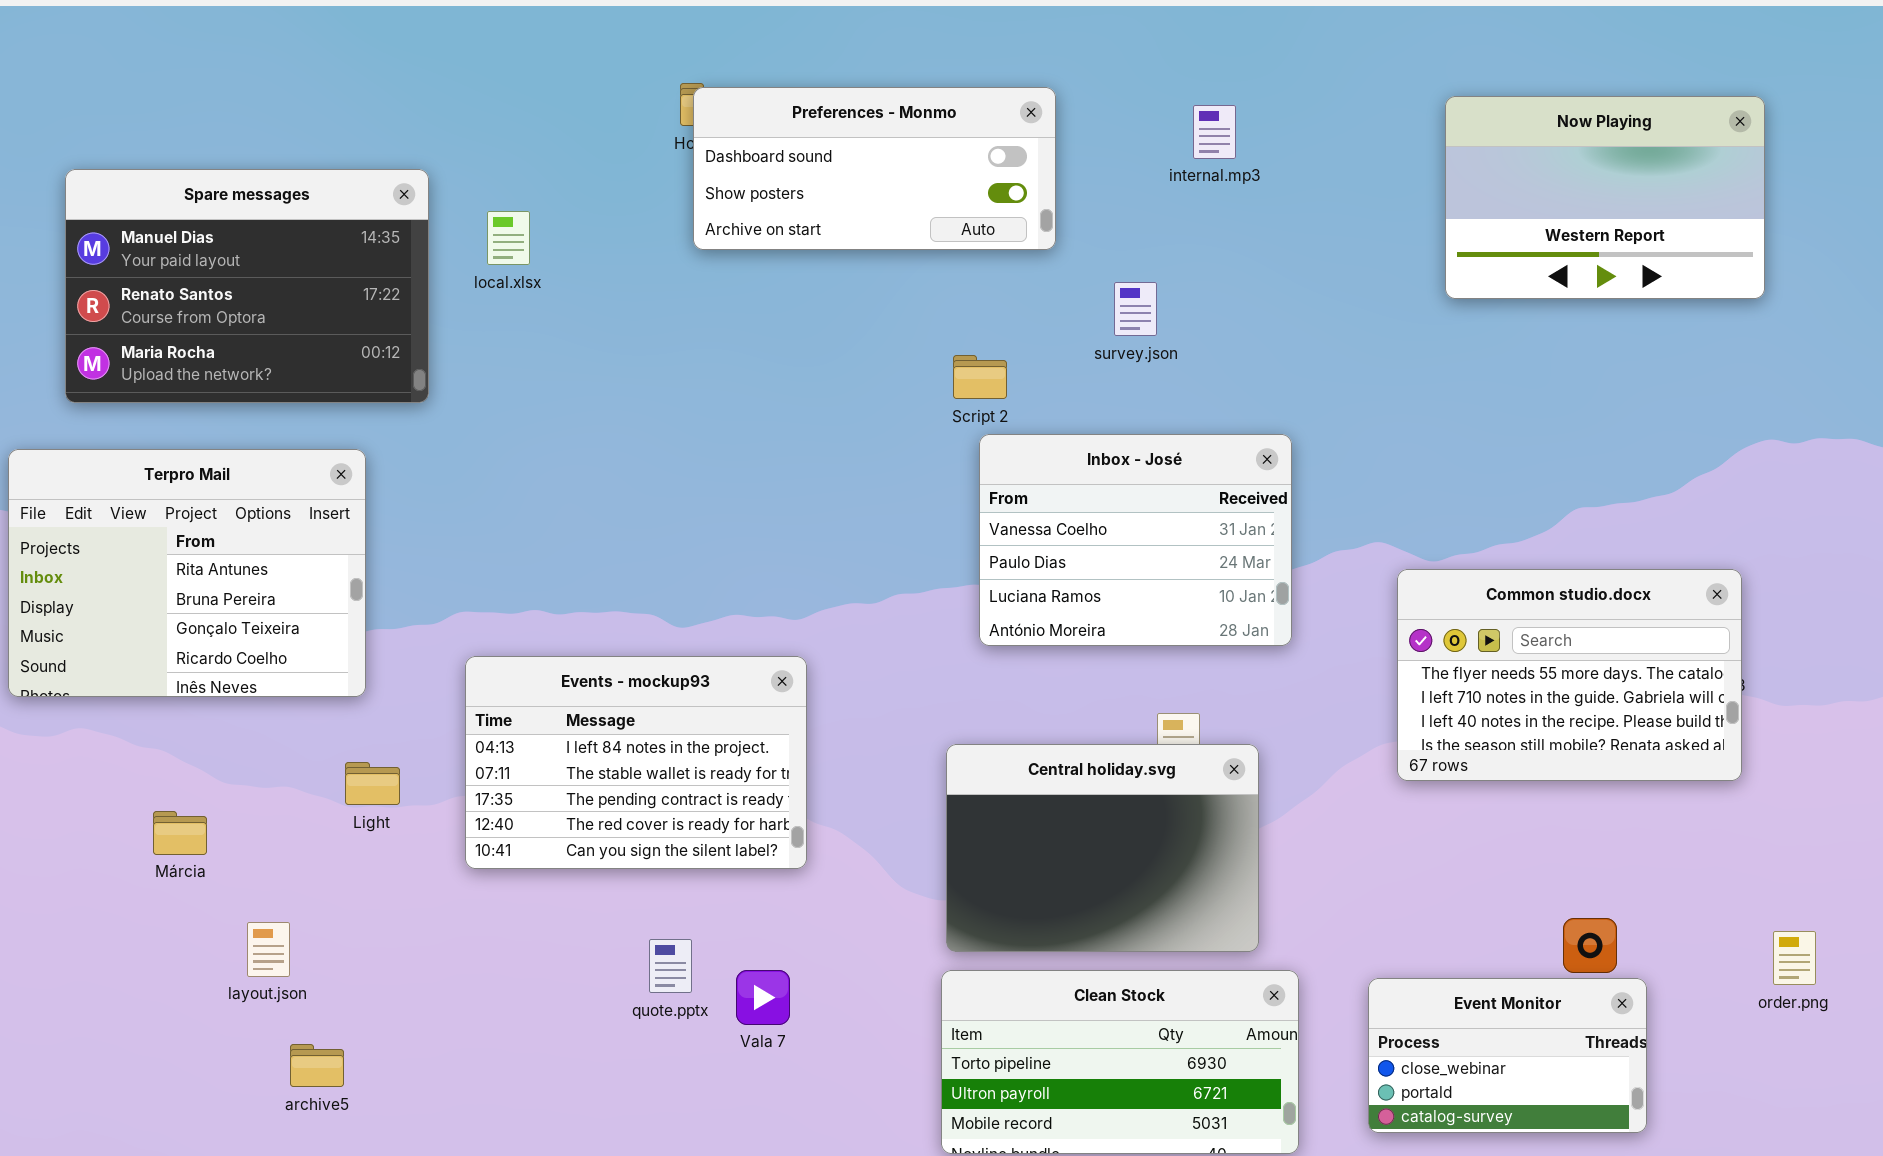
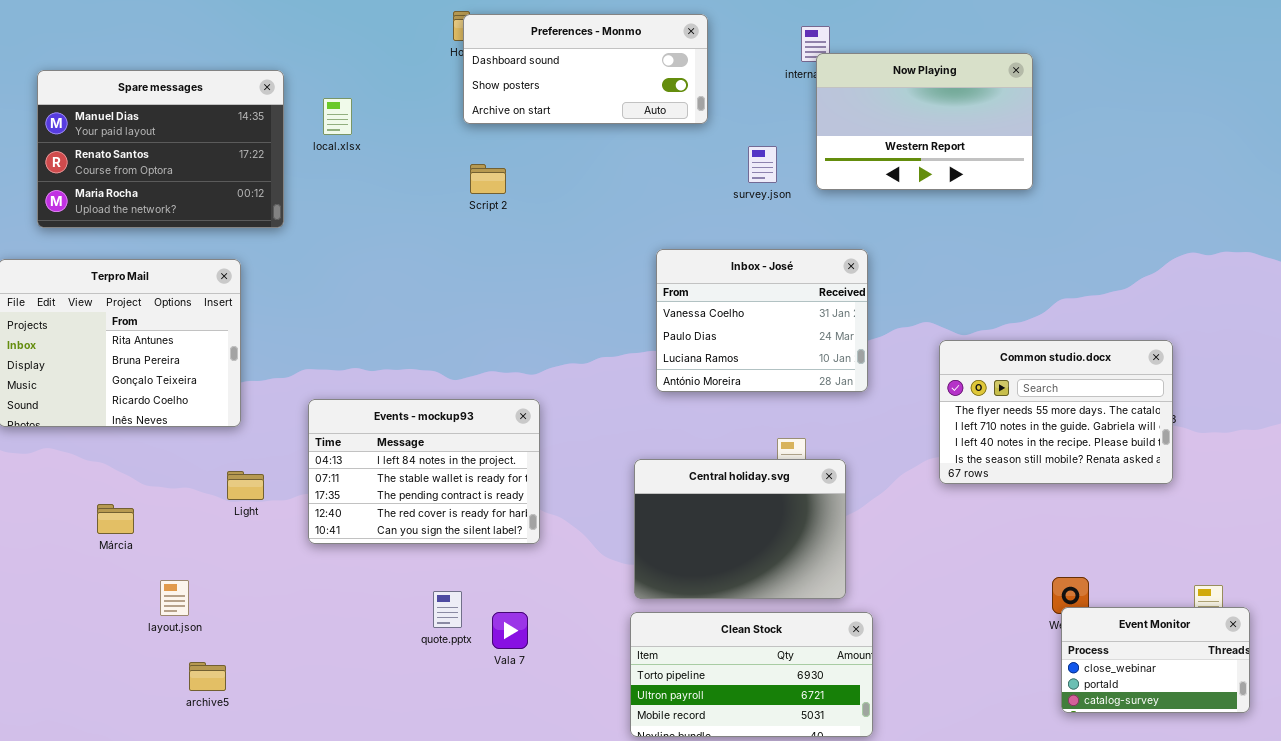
Now Playing: [1445,96,1765,299] -> [816,53,1033,190], moved
Script 2: [953,355,1007,399] -> [470,164,506,194], moved
Event Monitor: [1368,978,1647,1133] -> [1061,607,1250,713], moved

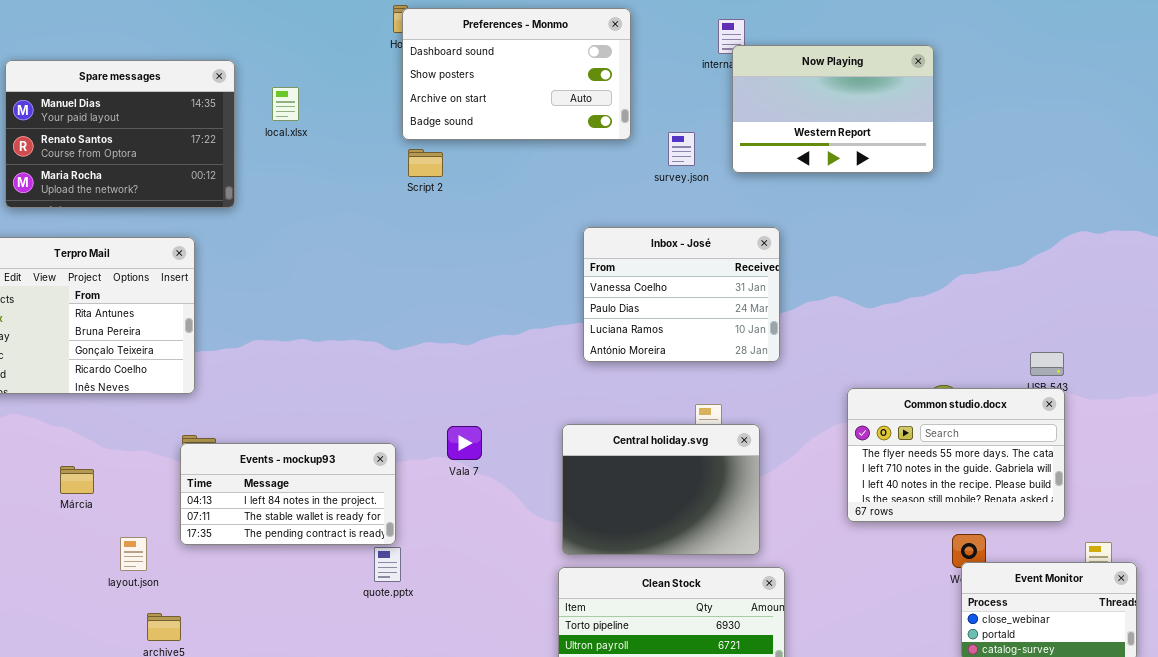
Preferences - Monmo: [463,14,708,124] -> [402,8,631,140], resized
Common studio.docx: [939,340,1173,484] -> [847,388,1065,522], moved
Events - mockup93: [308,399,540,544] -> [180,443,396,545], moved, resized
Vala 7: [492,612,528,649] -> [447,426,482,460], moved

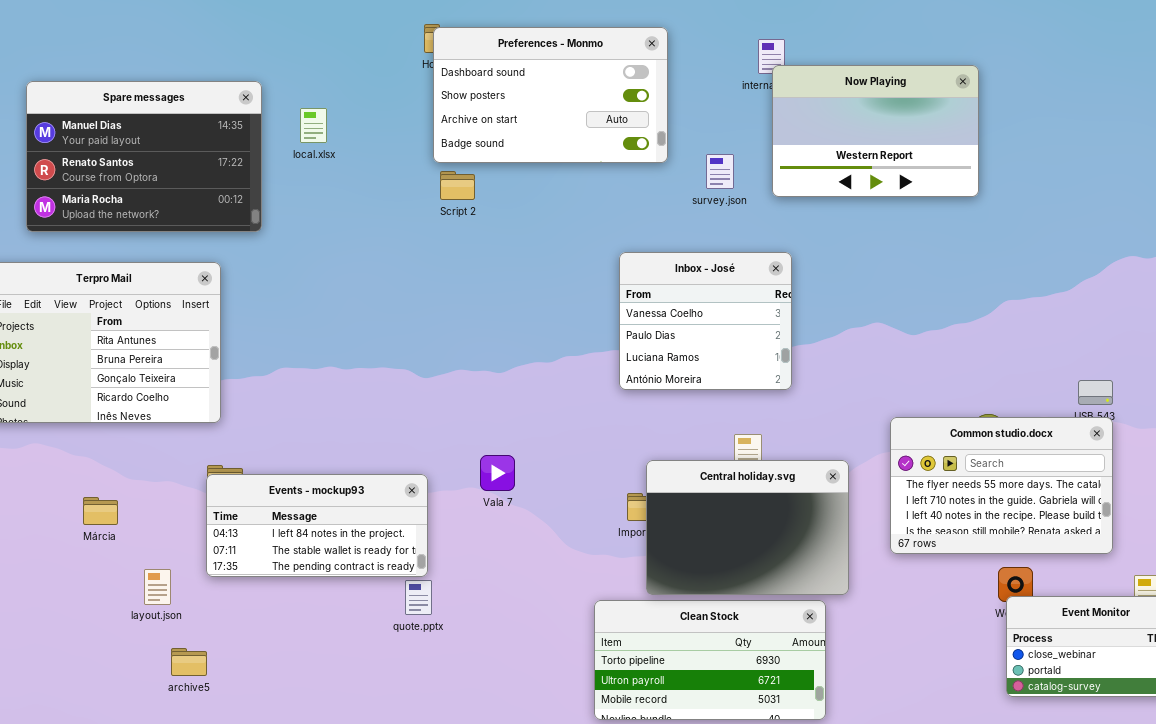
Inbox - José: [583,227,780,362] -> [619,252,792,390], resized
Central holiday.svg: [562,424,760,555] -> [646,460,849,595], moved

